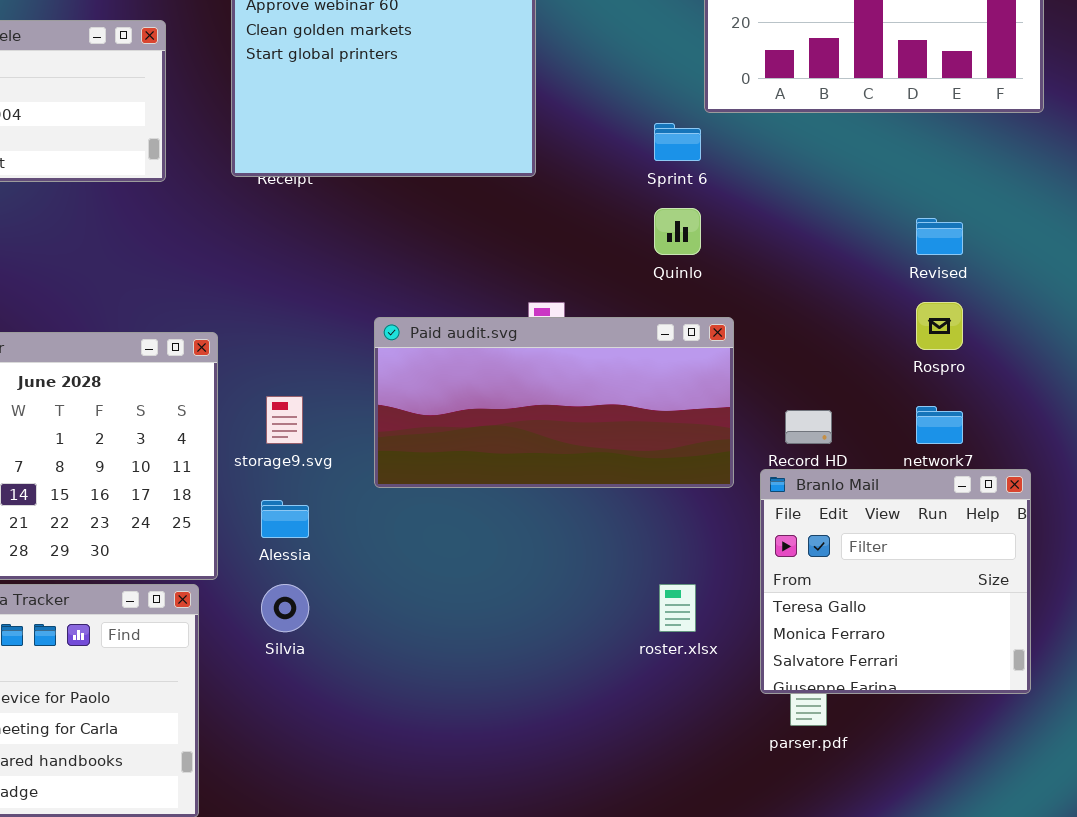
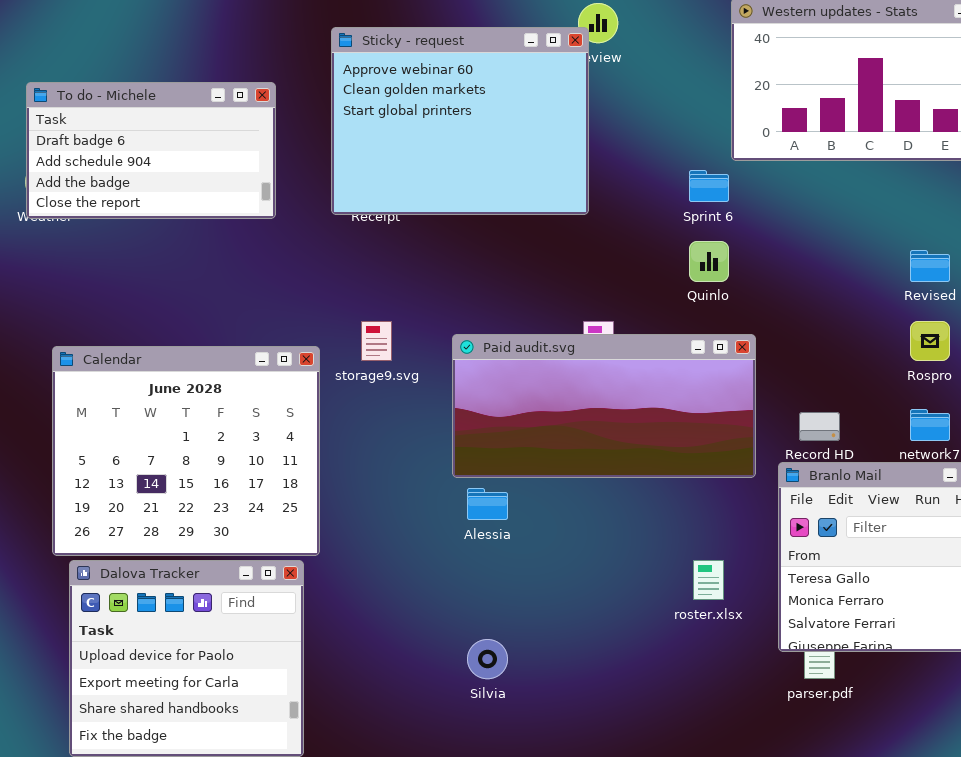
storage9.svg: [266,396,303,444] -> [361,321,392,361], moved
Alessia: [261,500,309,538] -> [467,488,508,520], moved
Silvia: [261,584,309,632] -> [467,639,508,679], moved

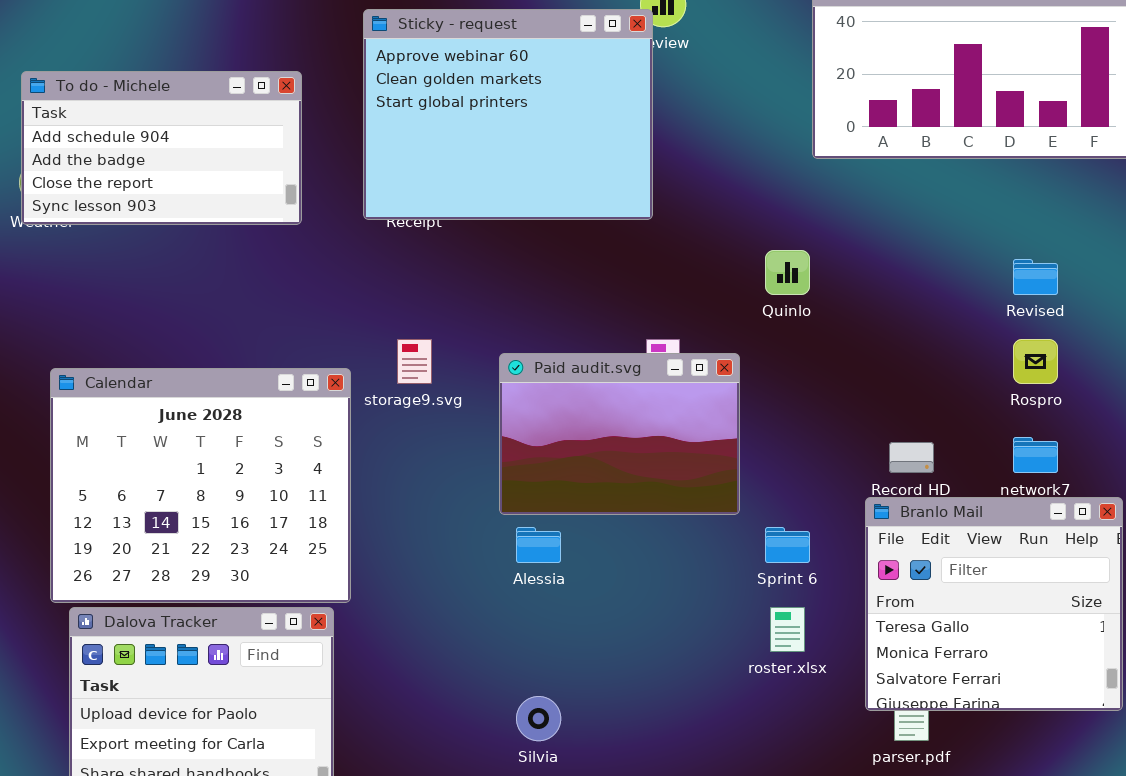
To do - Michele: [26,82,276,219] -> [21,71,302,225], scrolled down 1 row
Sprint 6: [689,170,729,202] -> [765,527,810,563], moved
Paid audit.svg: [452,334,756,478] -> [499,353,740,515], resized

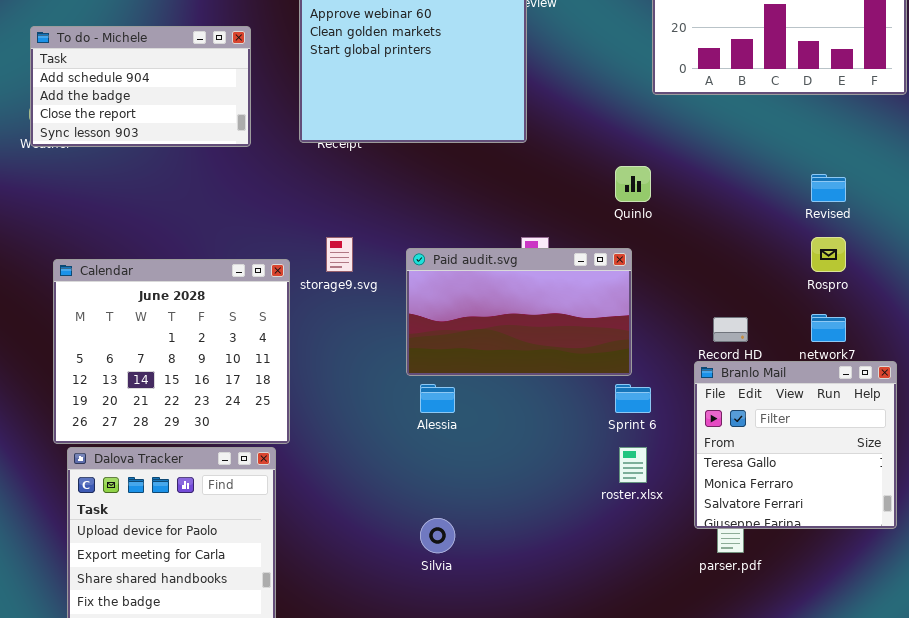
Paid audit.svg: [499,353,740,515] -> [406,248,632,376], resized

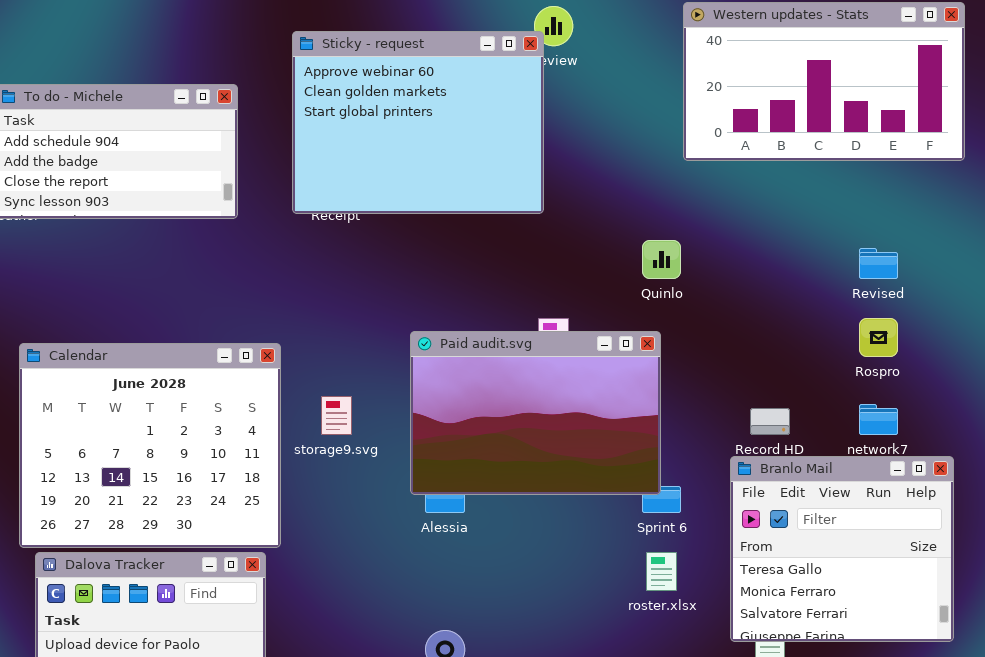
storage9.svg: [326,237,353,272] -> [321,396,352,435], moved
Paid audit.svg: [406,248,632,376] -> [410,331,661,495], resized

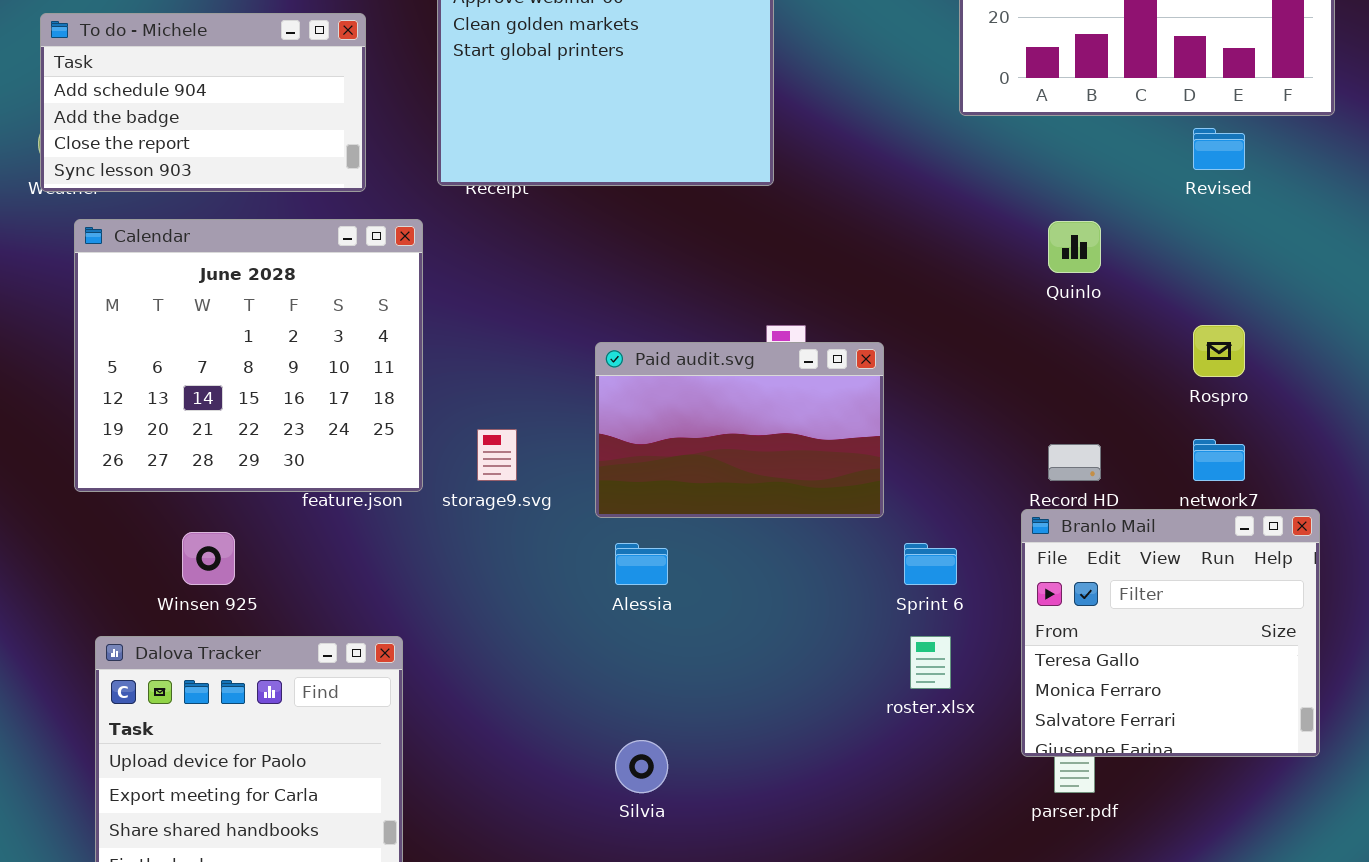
Quinlo: [642,240,681,279] -> [1048,221,1101,273], moved
Revised: [859,248,898,279] -> [1193,128,1245,170], moved
Paid audit.svg: [410,331,661,495] -> [595,342,884,518], resized
Calendar: [19,343,281,548] -> [74,219,423,492], moved

